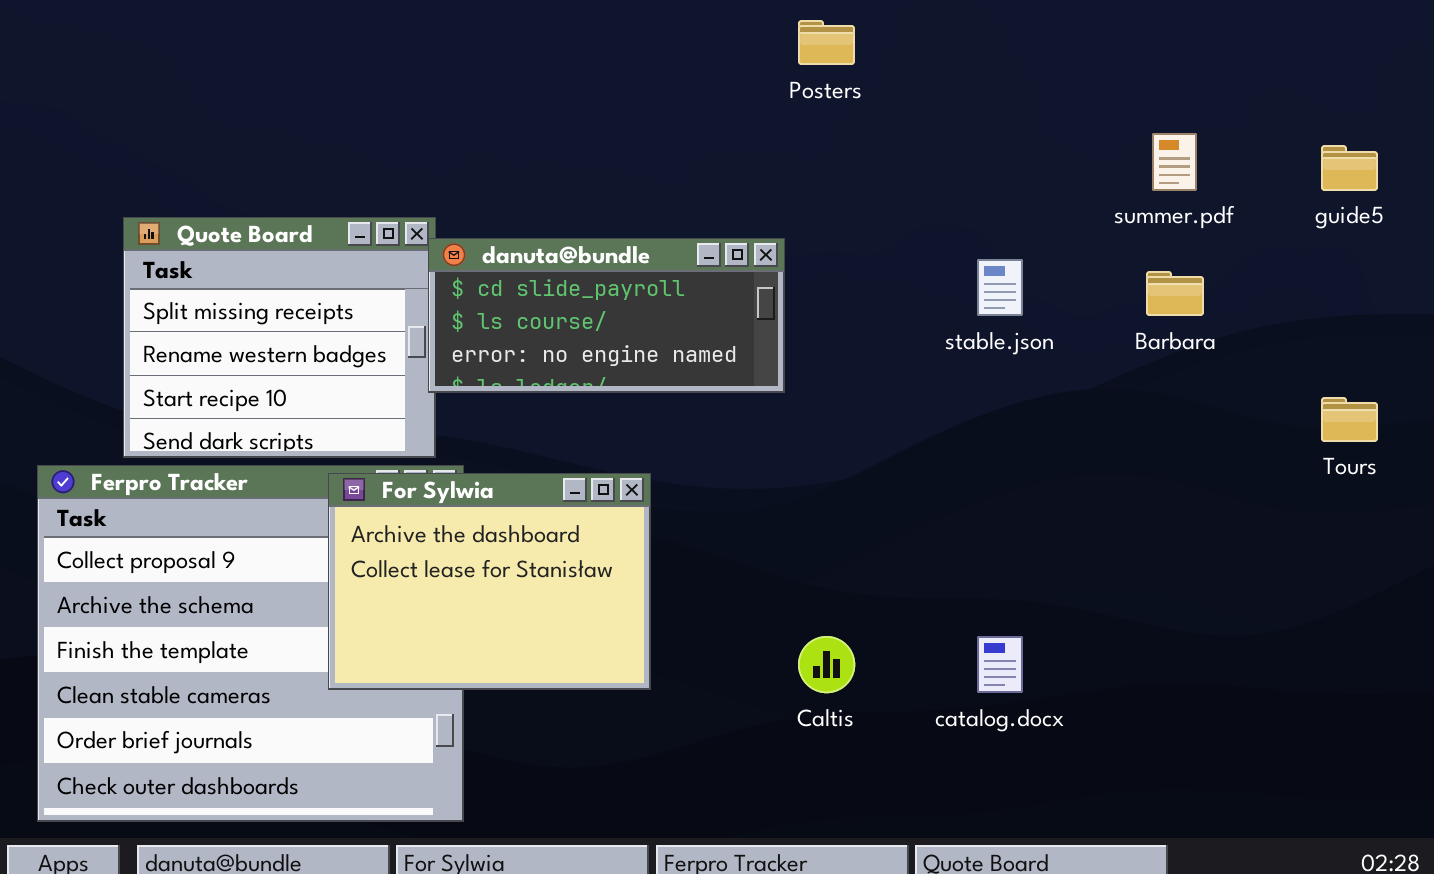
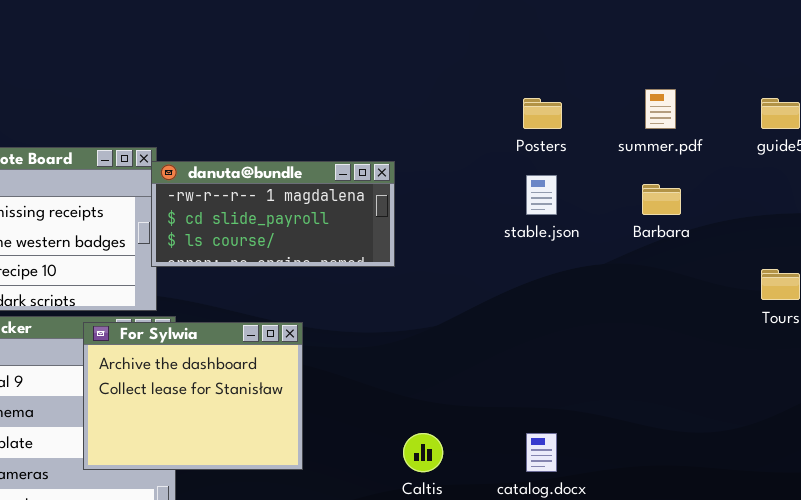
Posters: [798,20,855,65] -> [523,98,562,129], moved
danuta@bundle: [428,238,785,393] -> [151,161,395,267], scrolled up 1 row

